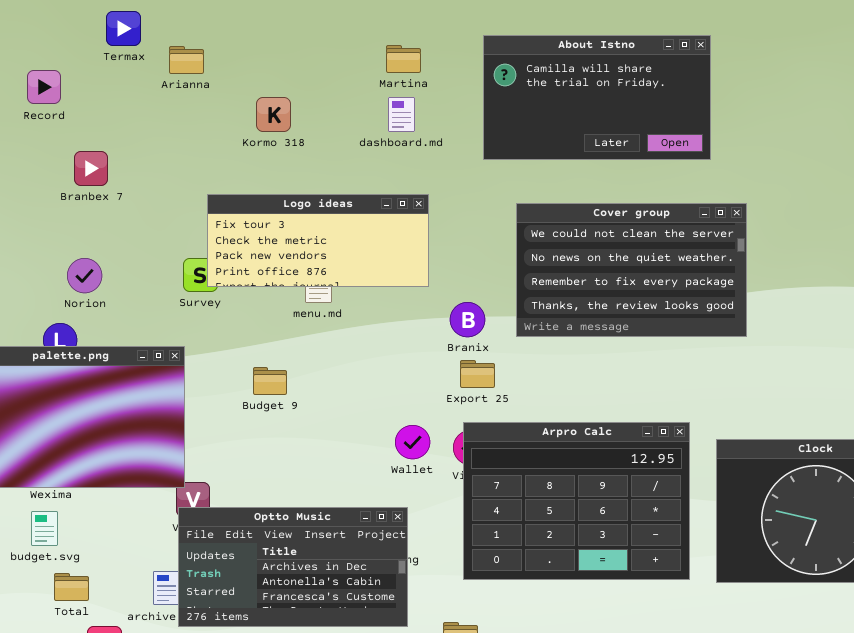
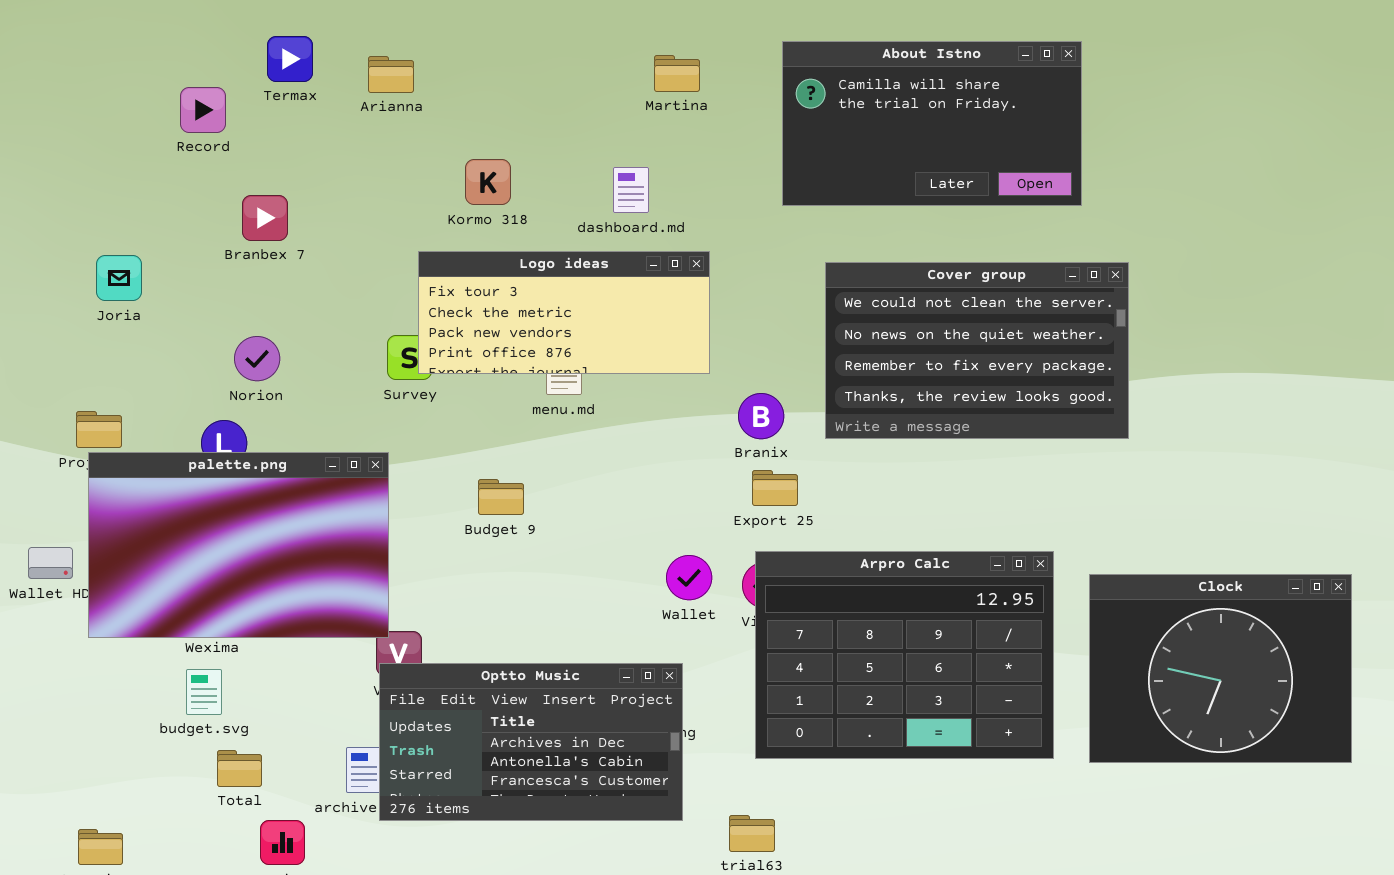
Termax: [106,11,141,46] -> [267,36,313,82], moved
Kormo 318: [256,97,291,132] -> [465,159,511,205], moved
dashboard.md: [388,97,415,132] -> [613,167,649,213], moved

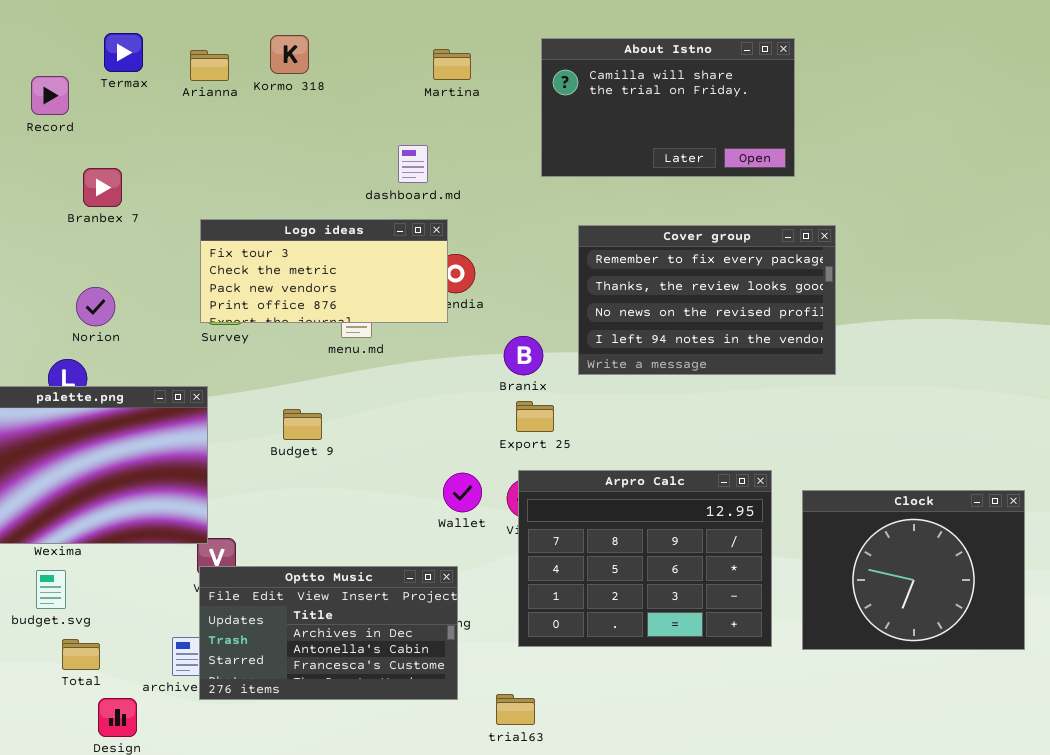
Kormo 318: [465,159,511,205] -> [270,35,309,74], moved
Logo ideas: [418,251,710,374] -> [200,219,448,323], moved
Cover group: [825,262,1129,439] -> [578,225,836,375], scrolled down 2 rows

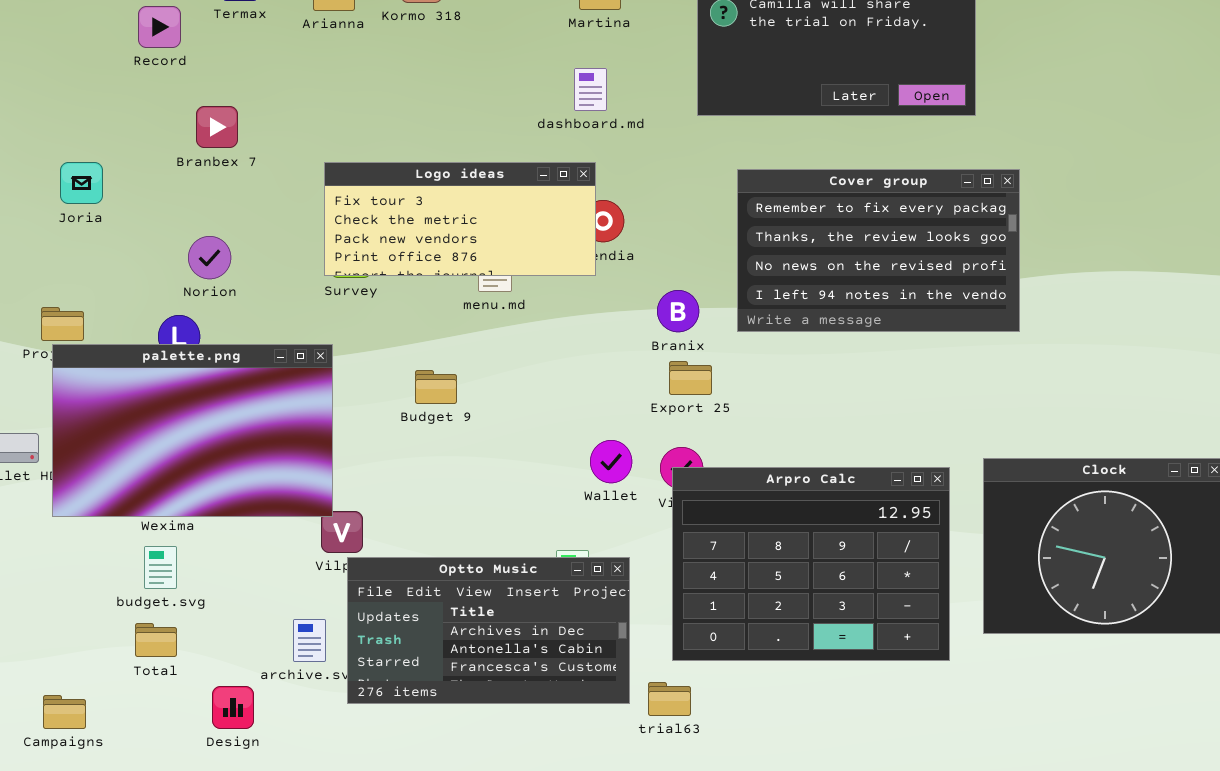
dashboard.md: [398,145,428,183] -> [574,68,607,111], moved
Arpro Calc: [518,470,772,647] -> [672,467,950,661], moved
Optto Music: [199,566,458,700] -> [347,557,630,704], moved
Total: [62,639,100,670] -> [135,623,177,657], moved

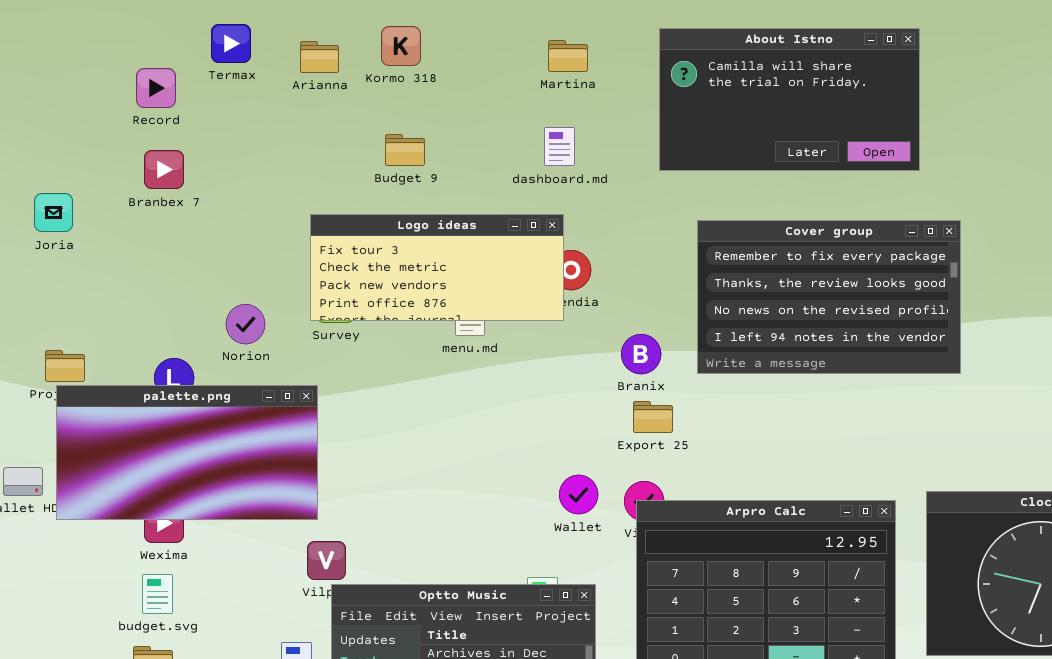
Branbex 7: [196,106,238,148] -> [144,150,184,189], moved
Joria: [60,162,103,204] -> [34,193,73,232], moved
Norion: [188,236,231,279] -> [226,304,265,344], moved
palette.png: [52,344,333,517] -> [56,385,318,520], resized
Budget 9: [415,370,457,404] -> [385,134,425,166], moved

